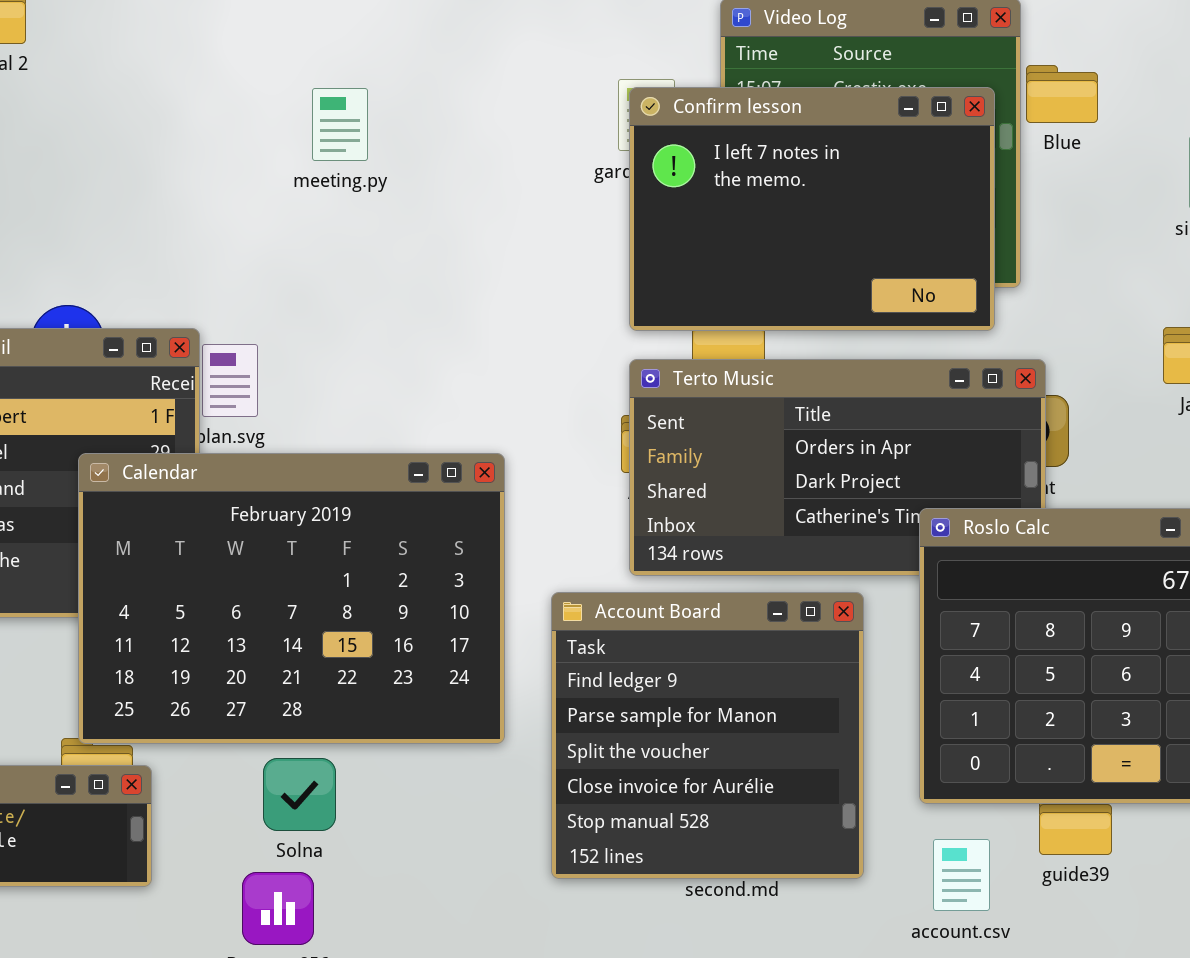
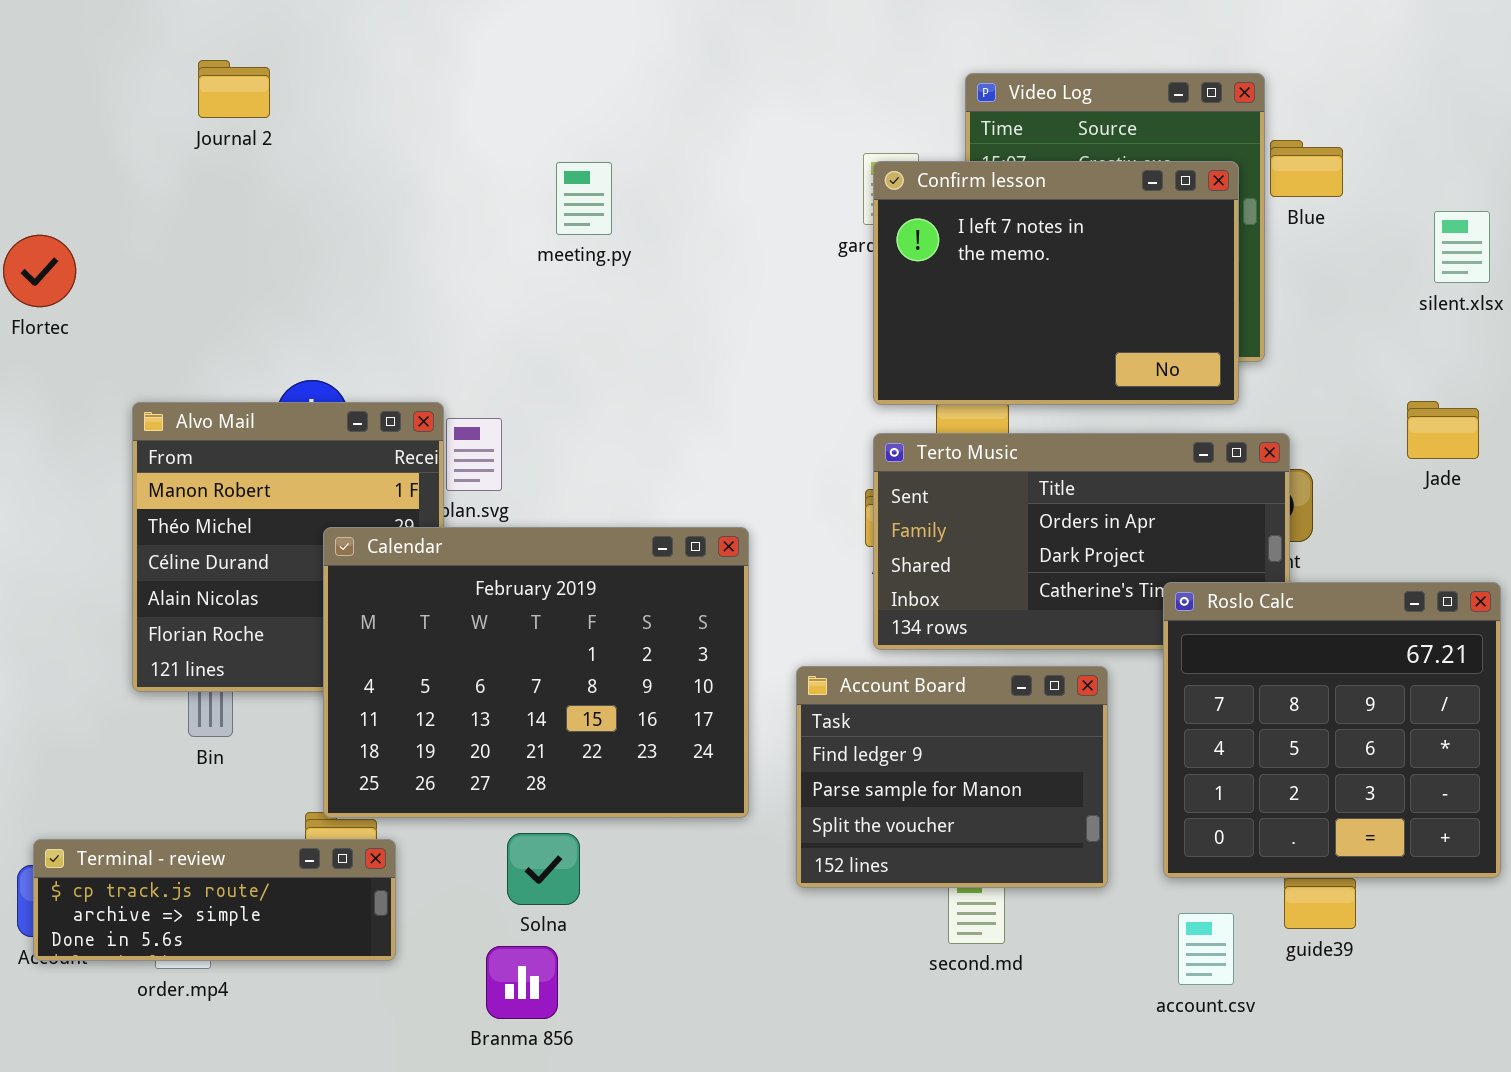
Account Board: [551,592,864,879] -> [796,666,1108,888], resized

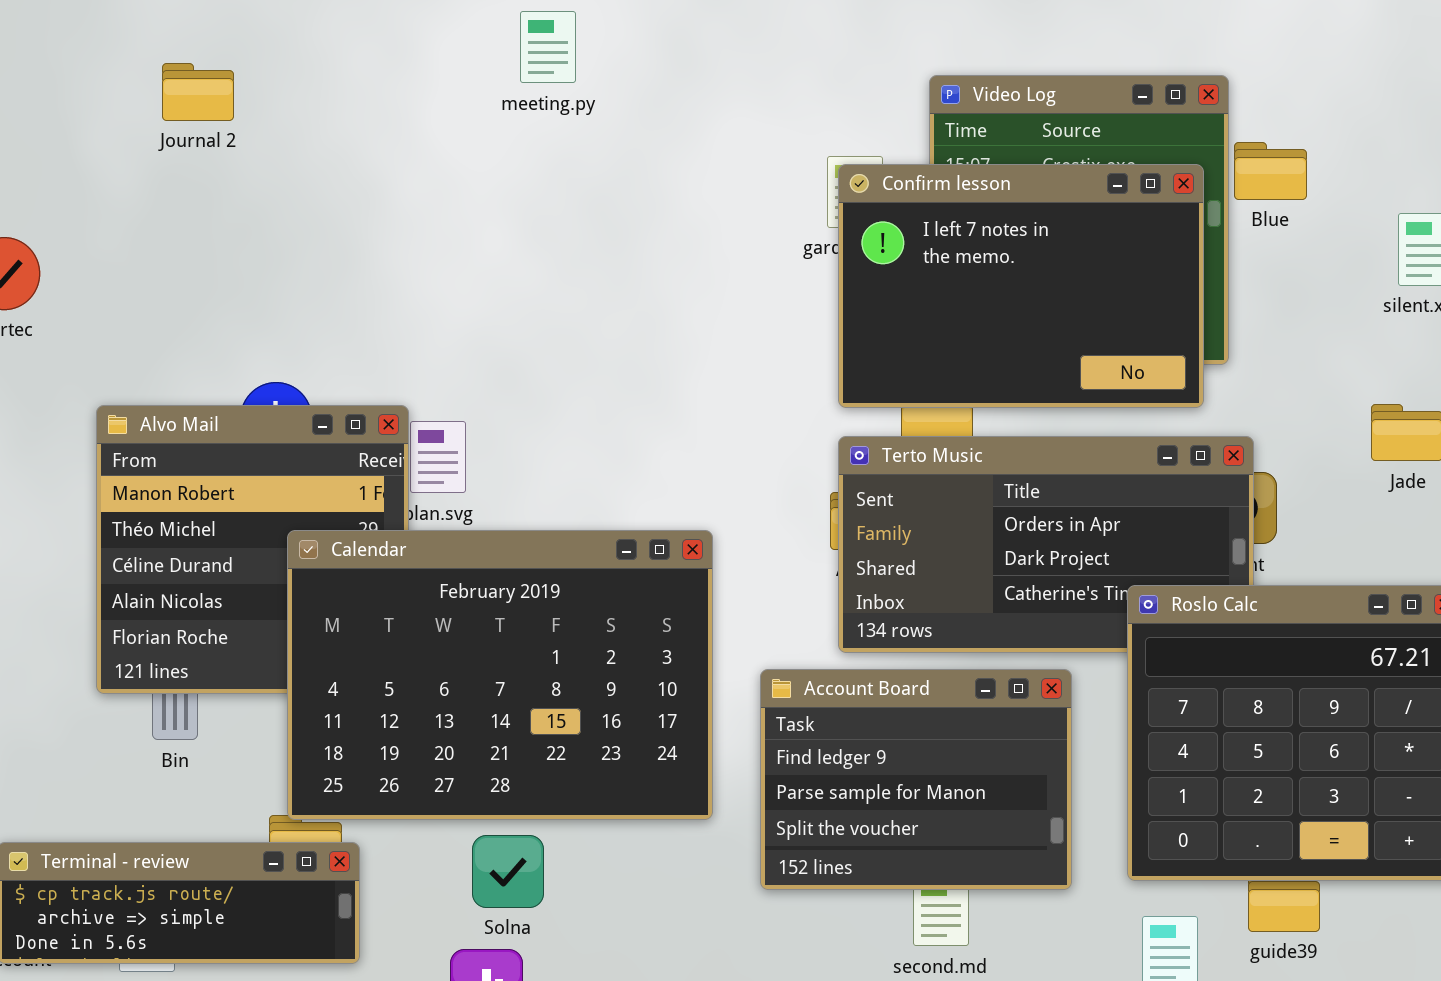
meeting.py: [556,162,612,235] -> [520,11,576,83], moved

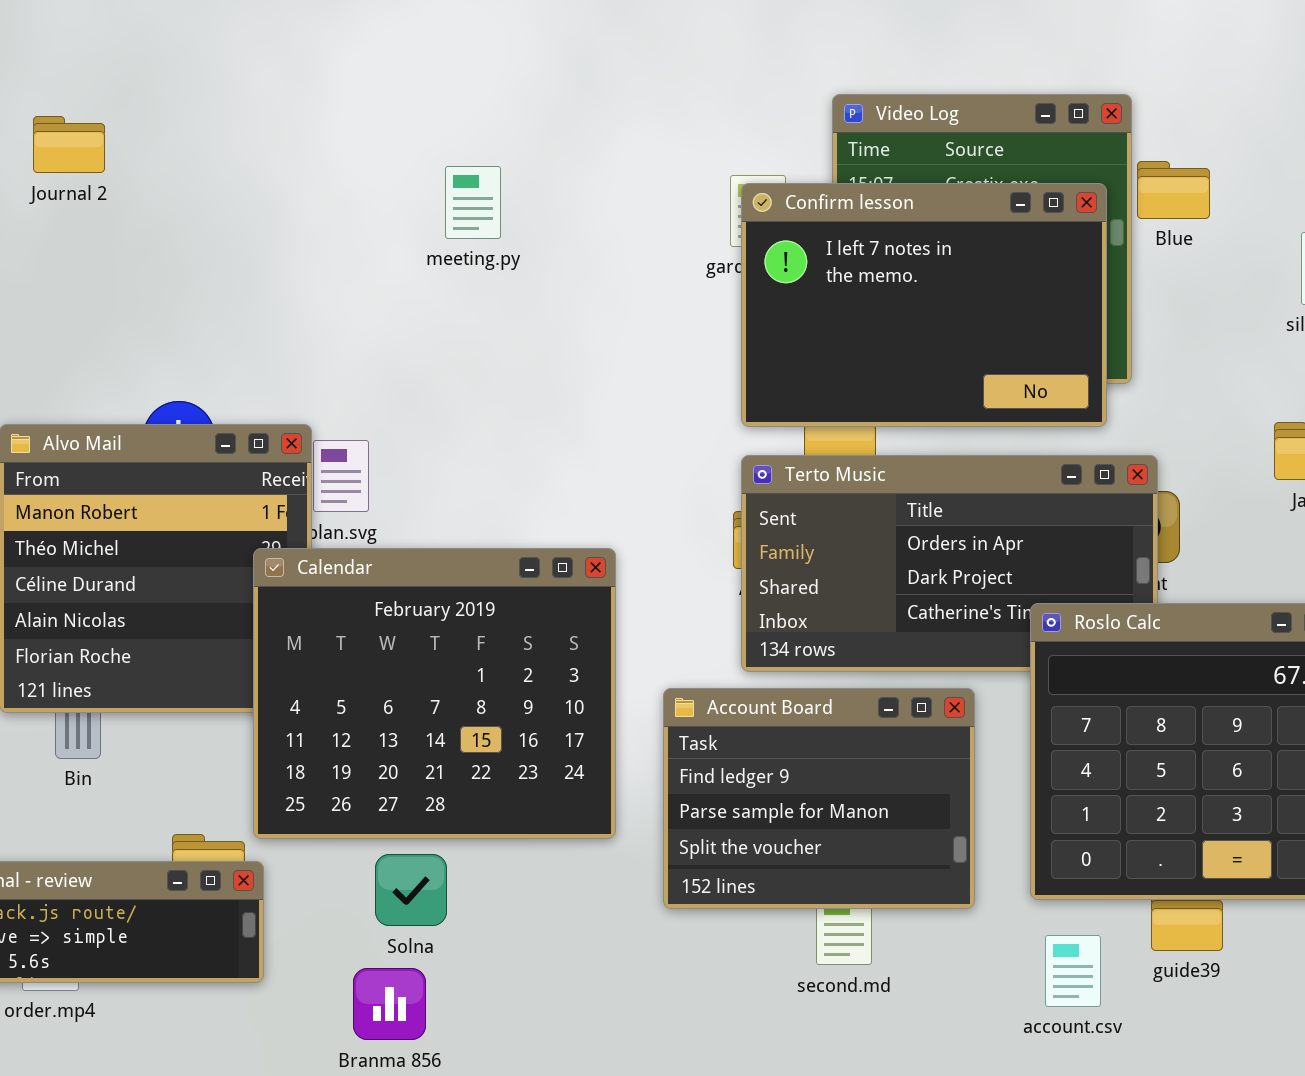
meeting.py: [520,11,576,83] -> [445,166,501,239], moved
Journal 2: [162,63,234,121] -> [33,116,105,173], moved
Calendar: [287,530,713,820] -> [253,548,616,839], resized

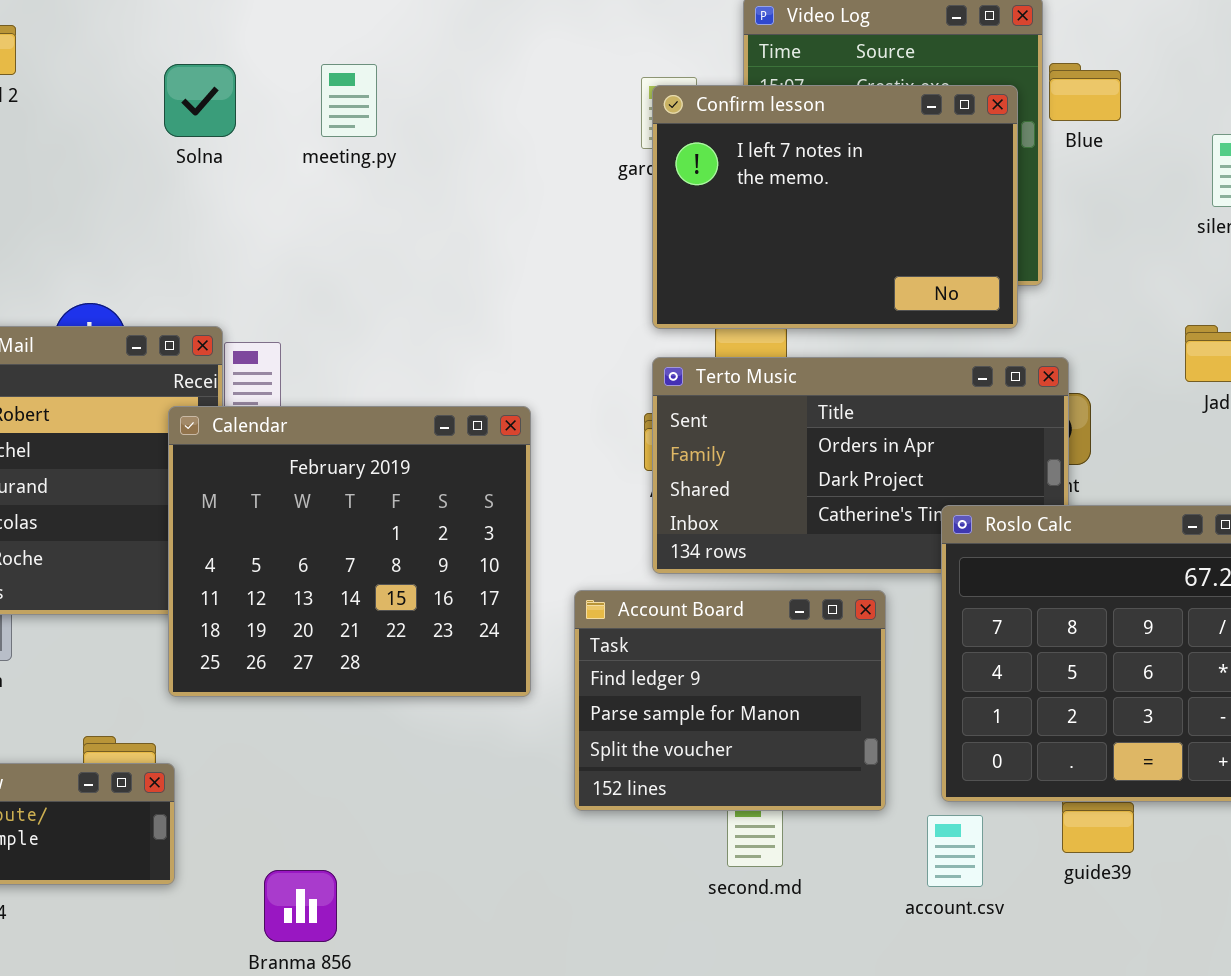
meeting.py: [445,166,501,239] -> [321,64,377,137], moved
Calendar: [253,548,616,839] -> [168,406,531,697], moved
Solna: [375,854,447,926] -> [164,64,236,137], moved
account.csv: [1045,935,1101,1007] -> [927,815,983,887], moved

